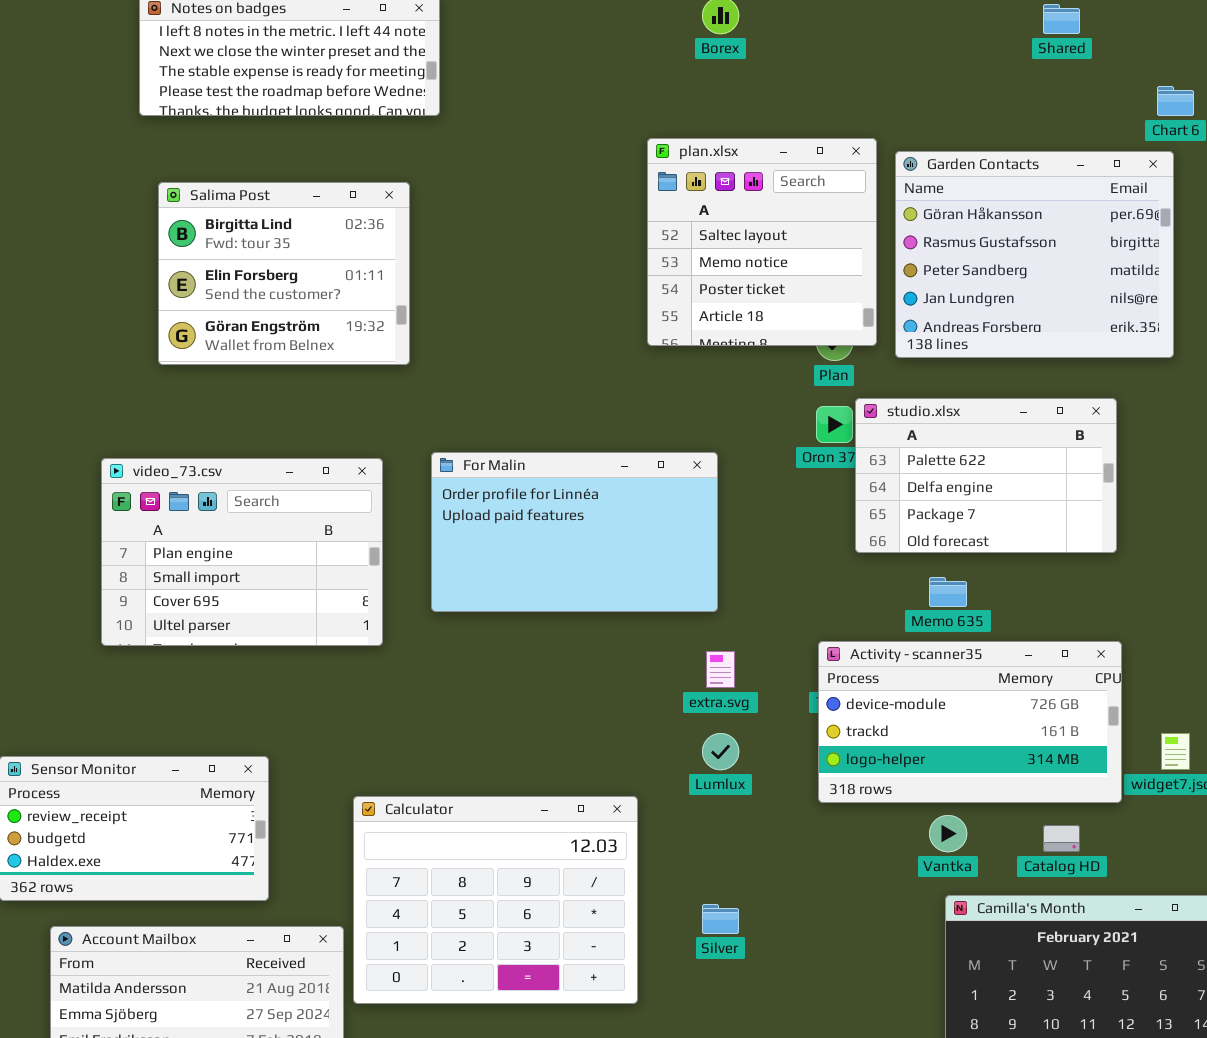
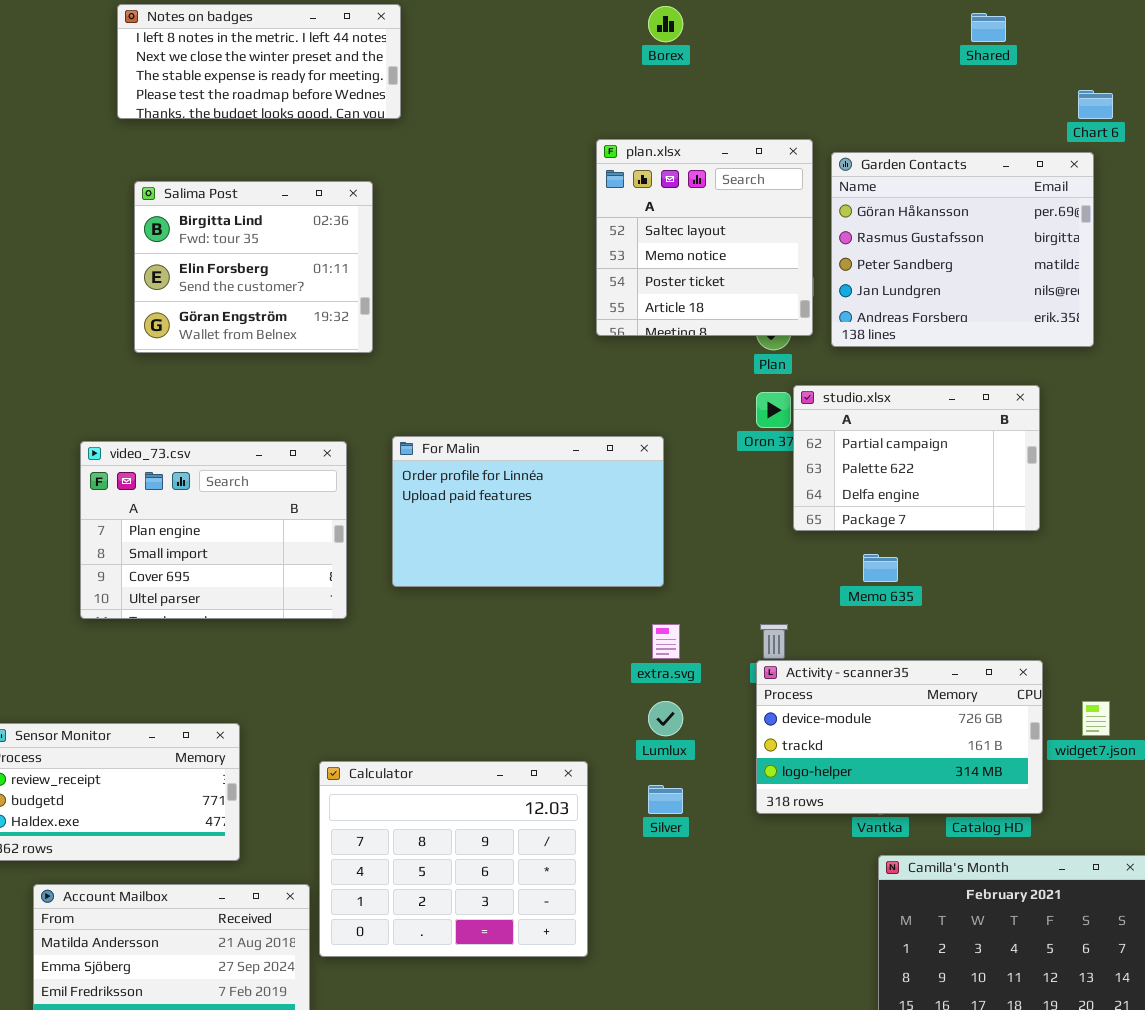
studio.xlsx: [855,398,1117,553] -> [793,385,1040,531], scrolled up 1 row
Activity - scanner35: [818,641,1122,803] -> [756,660,1043,814], moved
Silver: [702,904,739,934] -> [648,785,683,814], moved

